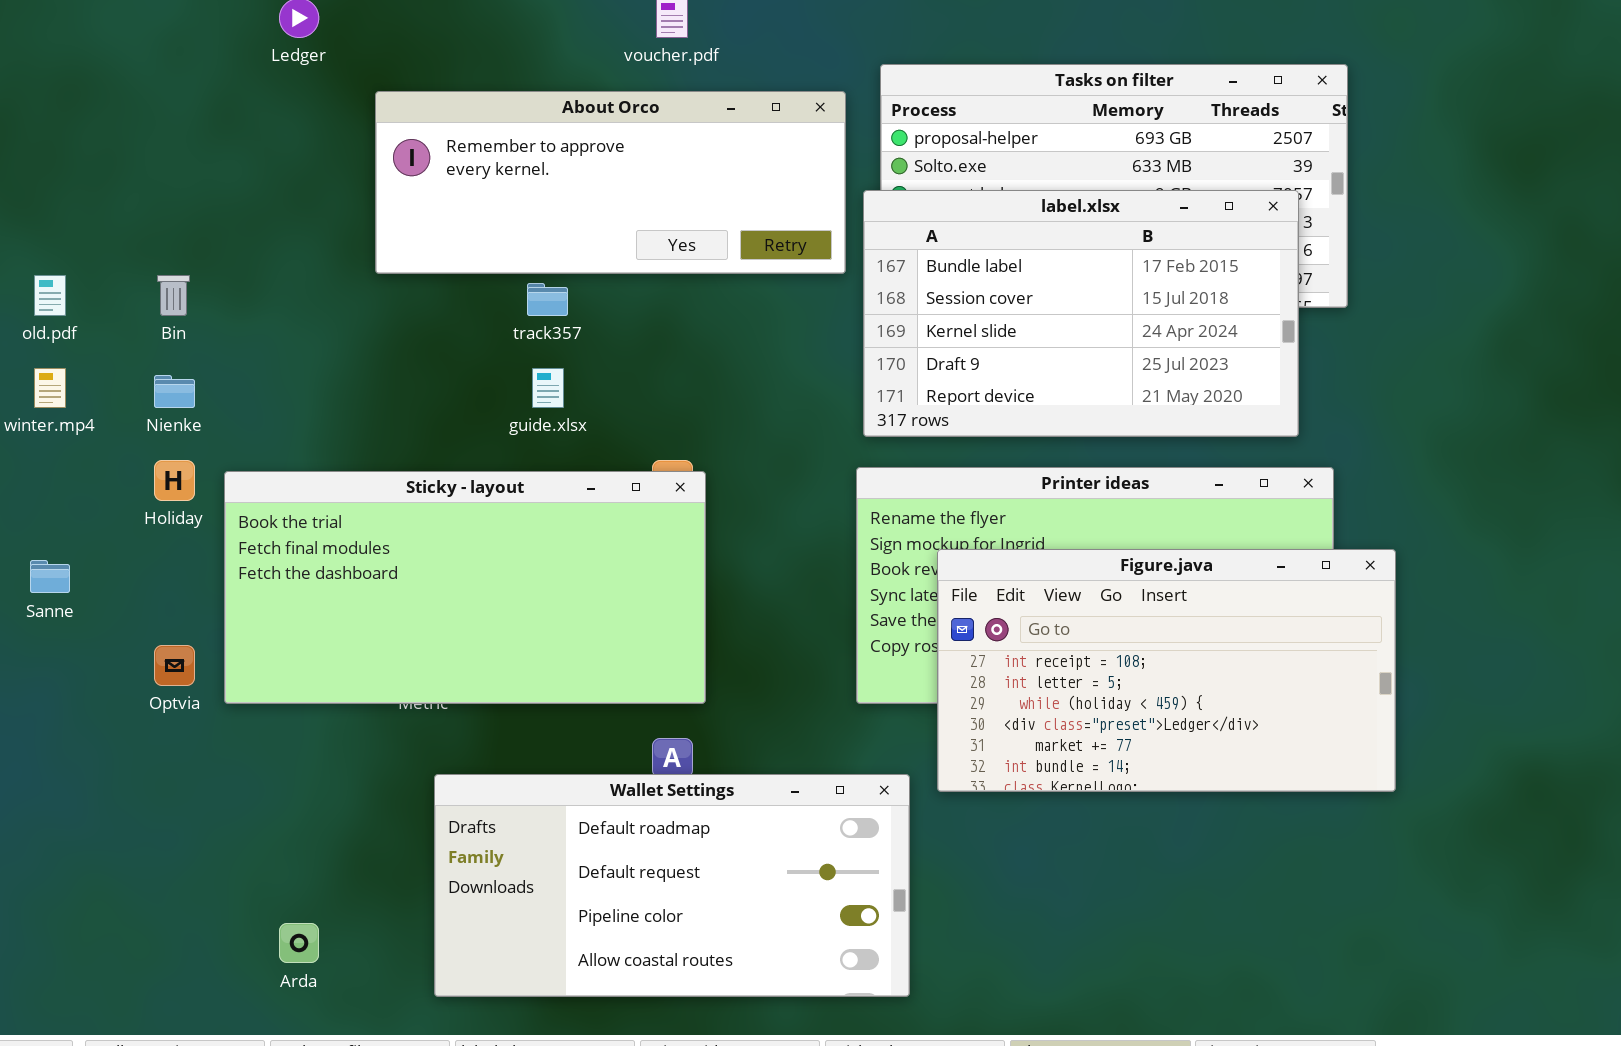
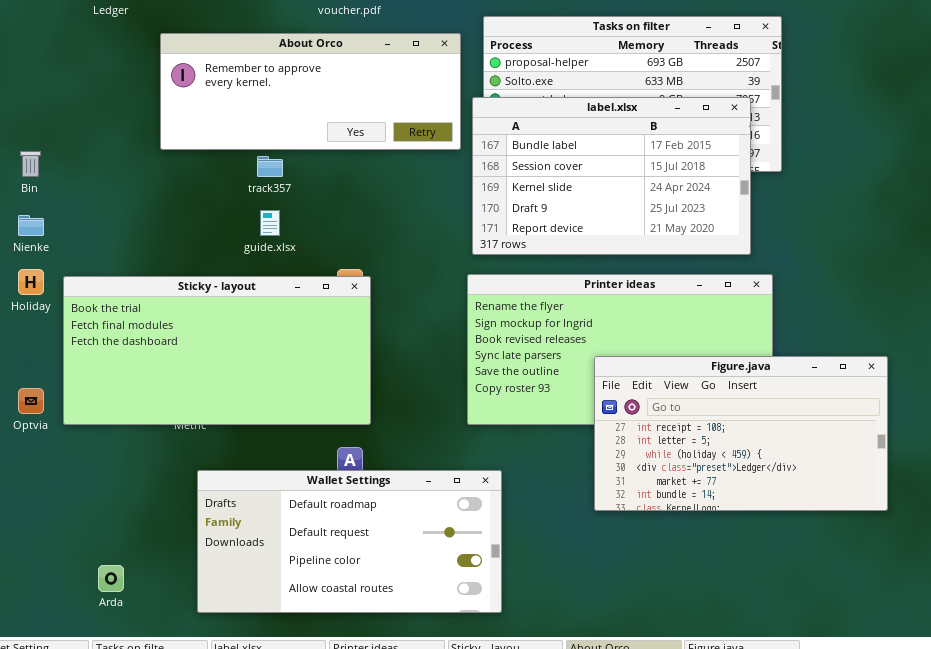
Figure.java: [937,549,1396,792] -> [594,356,888,511], moved

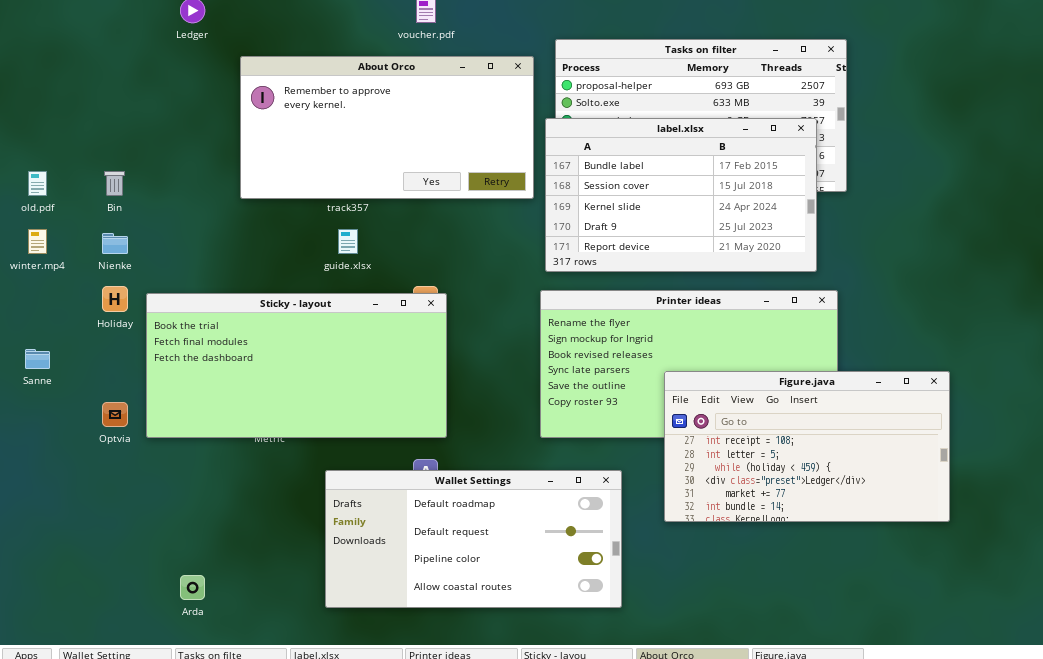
About Orco: [160,33,461,150] -> [240,56,534,199], resized
Wallet Settings: [197,470,502,613] -> [325,470,622,608], moved

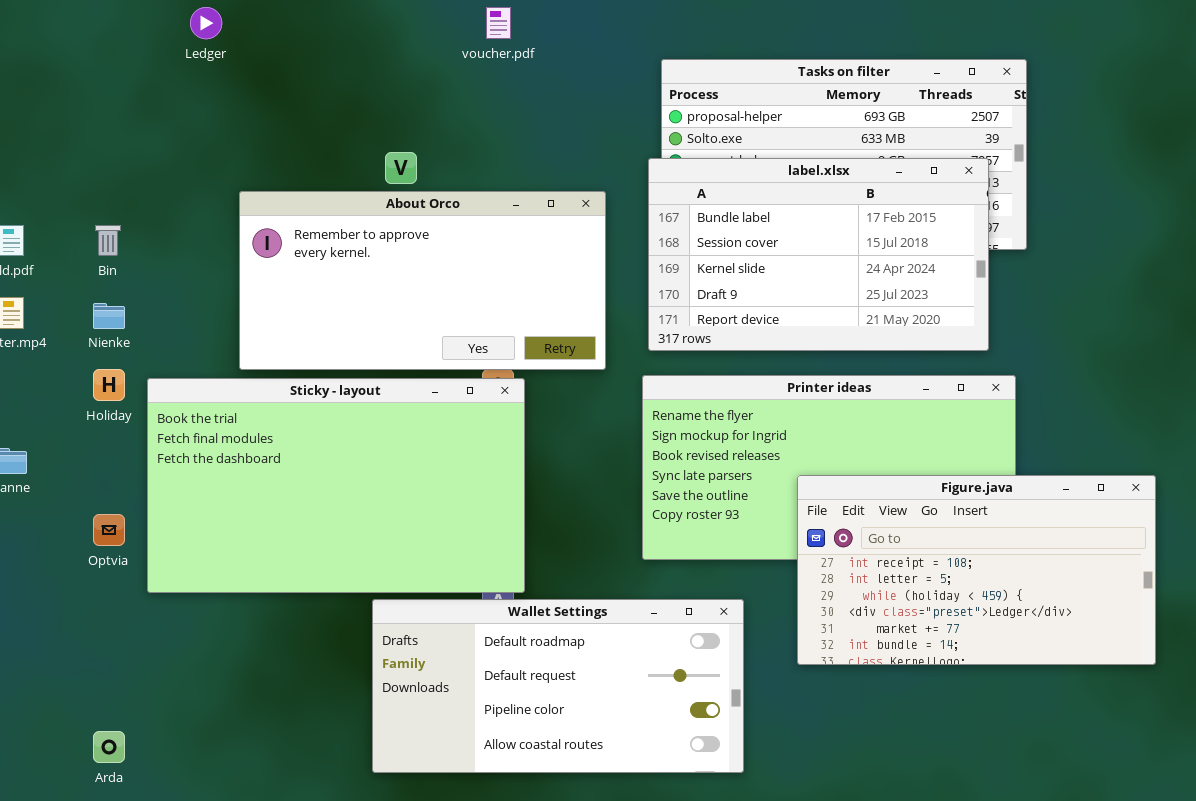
About Orco: [240,56,534,199] -> [239,191,606,370], moved
Sticky - layout: [146,293,447,438] -> [147,378,525,593], resized
Arda: [180,575,205,600] -> [93,731,125,763], moved

